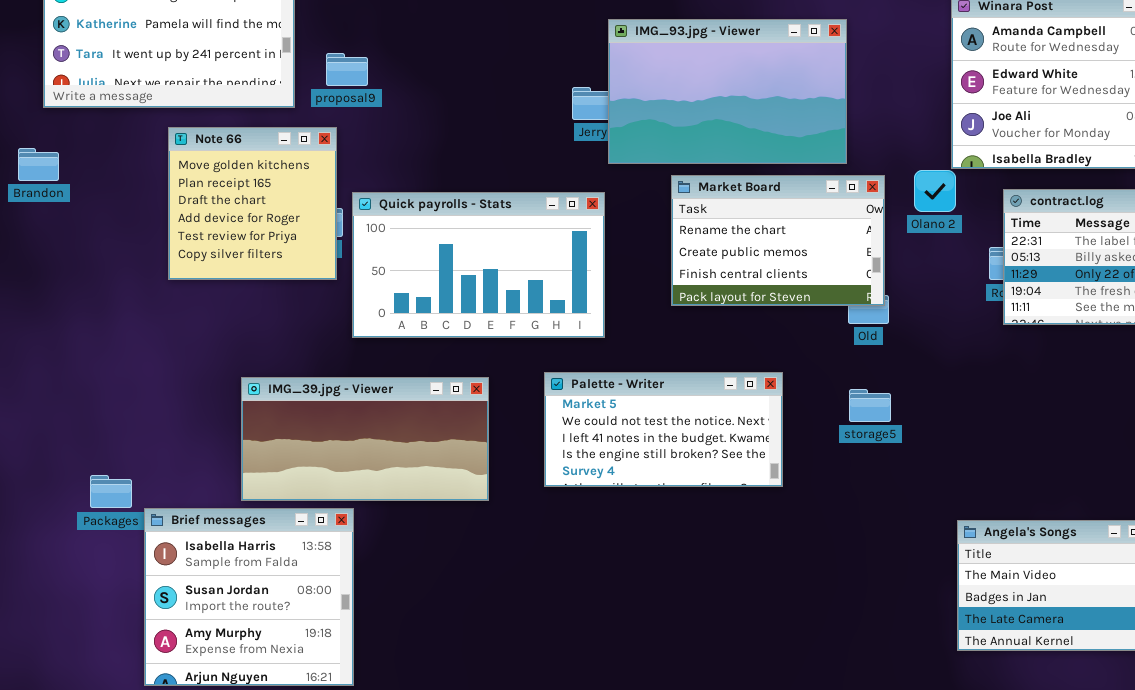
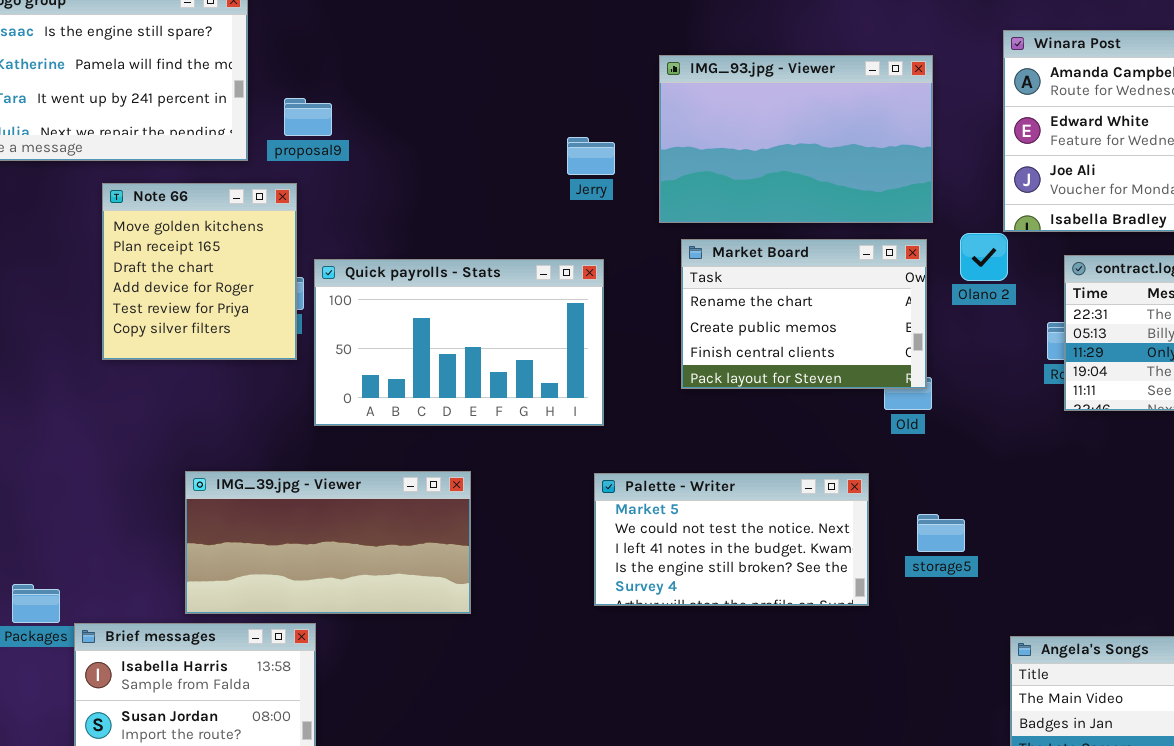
IMG_93.jpg - Viewer: [608,19,847,164] -> [659,55,933,223], moved
Palette - Writer: [544,372,783,487] -> [594,473,869,606], moved
storage5: [849,389,891,422] -> [917,514,965,552], moved

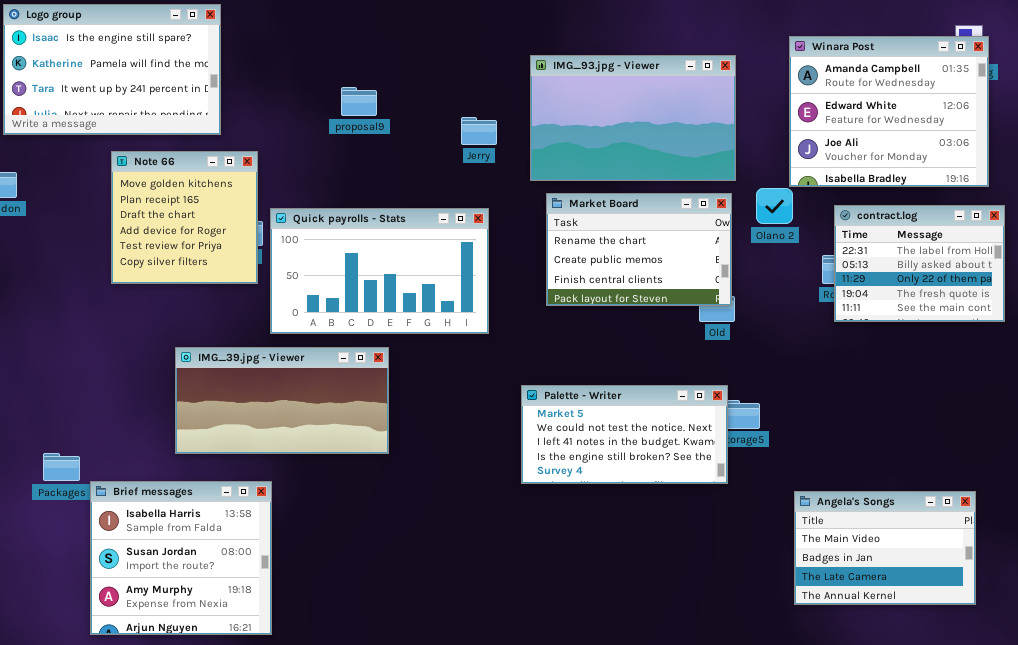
proposal9: [284,98,332,136] -> [341,87,377,116], moved
IMG_39.jpg - Viewer: [185,471,471,614] -> [175,347,389,454], moved
Palette - Writer: [594,473,869,606] -> [521,385,728,484], moved

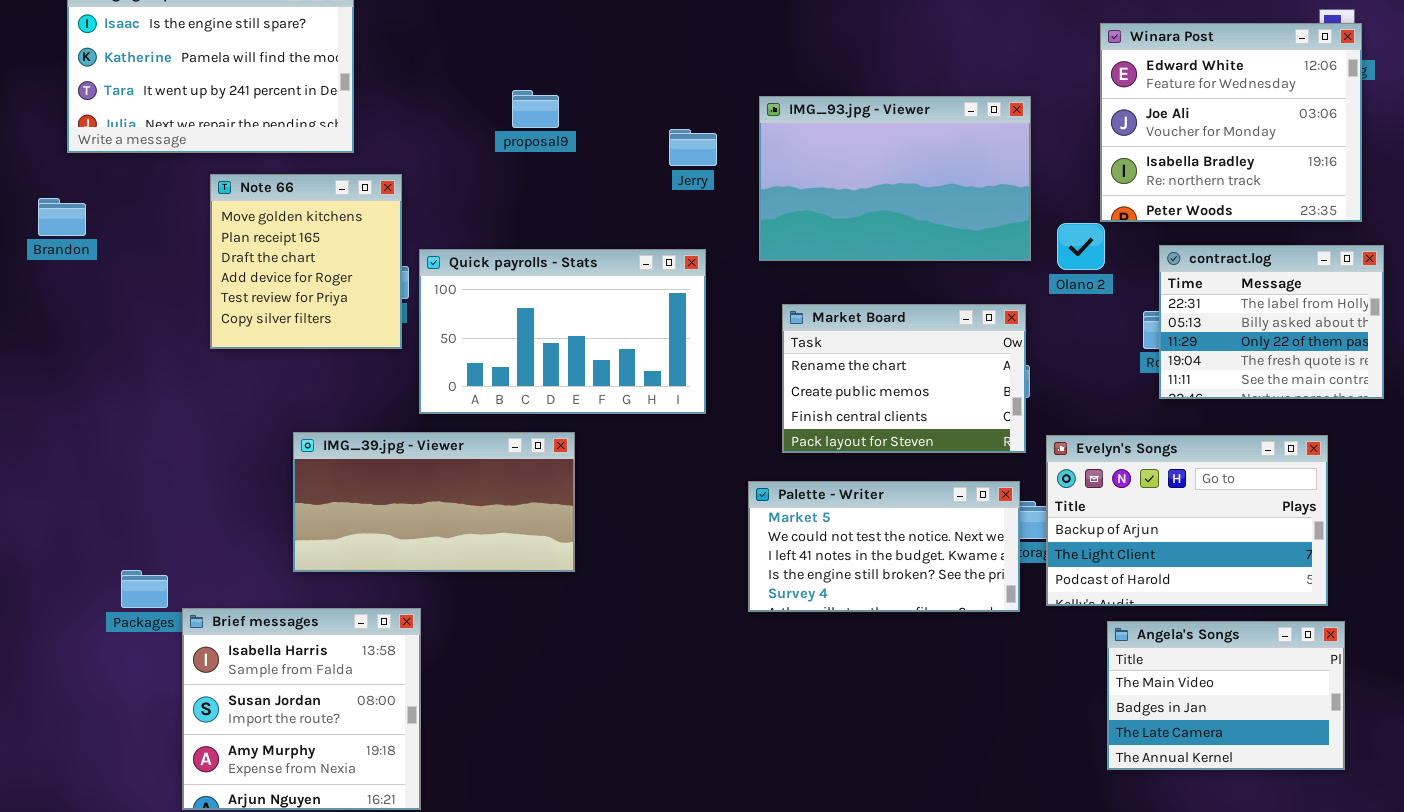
Winara Post: [789,36,989,187] -> [1100,23,1362,222], scrolled down 1 row
IMG_93.jpg - Viewer: [530,55,736,181] -> [759,96,1031,261], moved
Market Board: [546,193,732,306] -> [782,304,1026,453], moved
Evelyn's Songs: none -> [1046,435,1328,606], opened

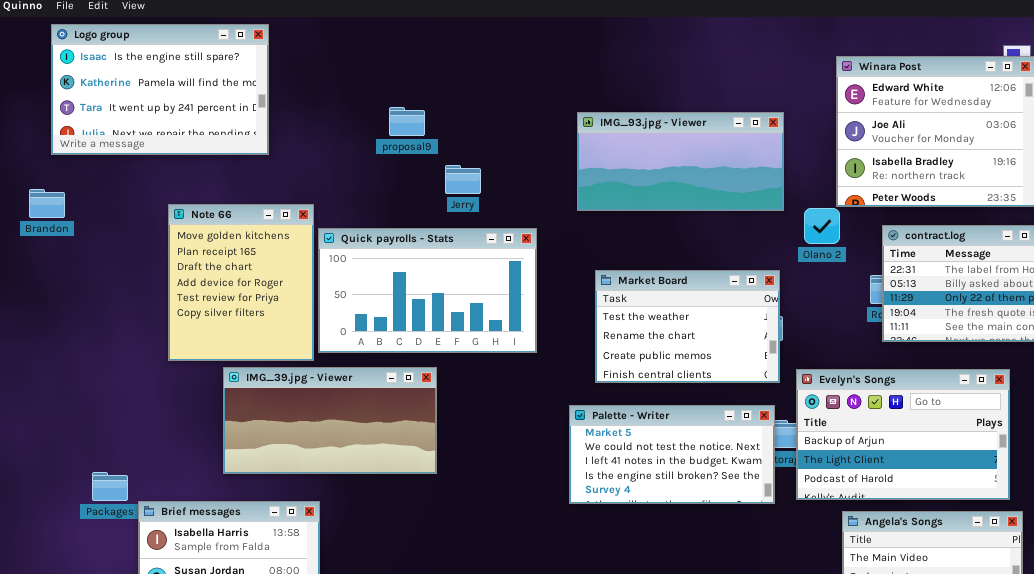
IMG_93.jpg - Viewer: [759,96,1031,261] -> [577,112,784,211], resized
Jerry: [669,129,717,166] -> [445,165,481,194], moved
Note 66: [210,174,402,349] -> [168,204,314,361], moved, resized
Market Board: [782,304,1026,453] -> [595,270,780,383], scrolled up 1 row

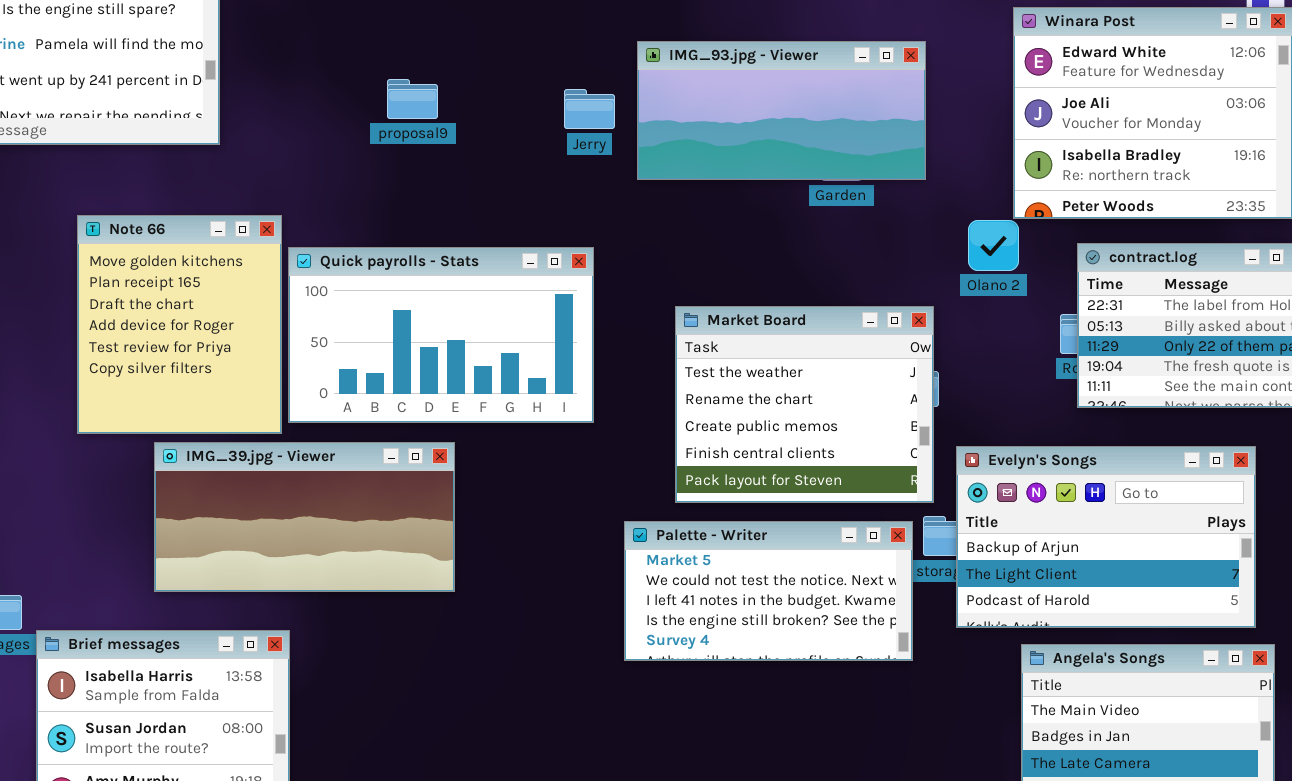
IMG_93.jpg - Viewer: [577,112,784,211] -> [637,41,926,180], moved
Jerry: [445,165,481,194] -> [564,89,615,129], moved
Market Board: [595,270,780,383] -> [675,306,934,503], resized
Palette - Writer: [569,405,775,504] -> [624,521,913,661], moved

